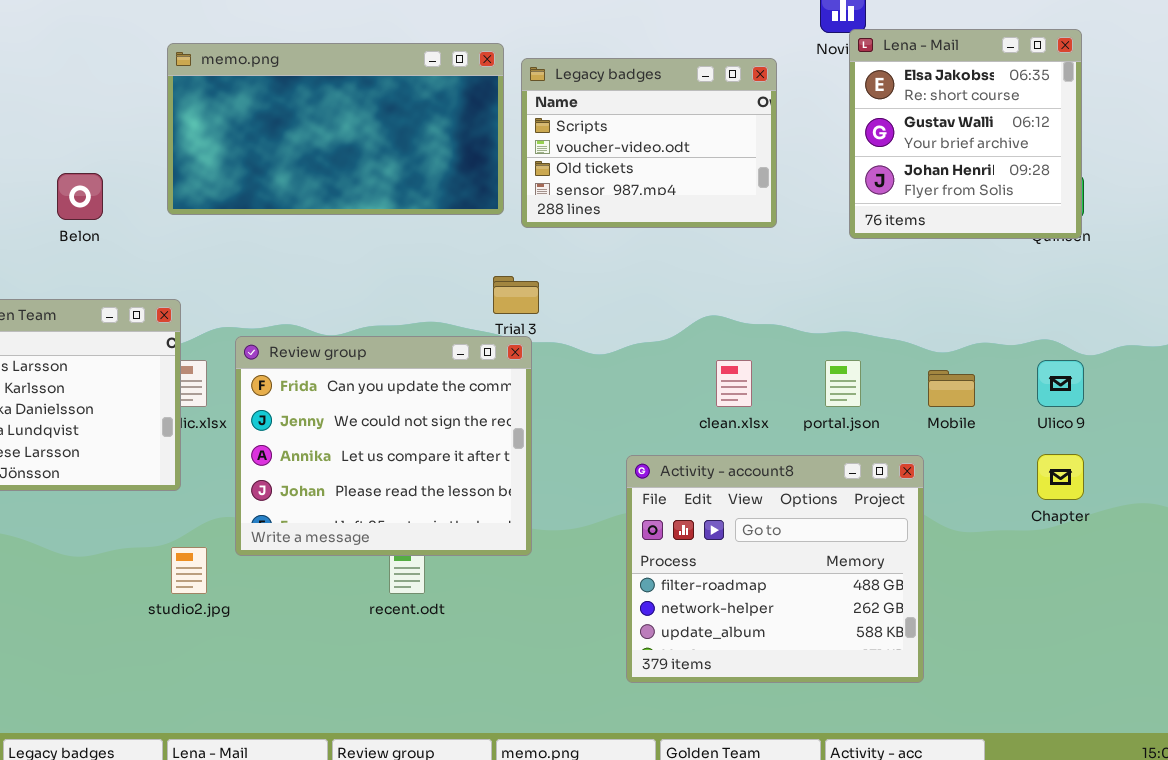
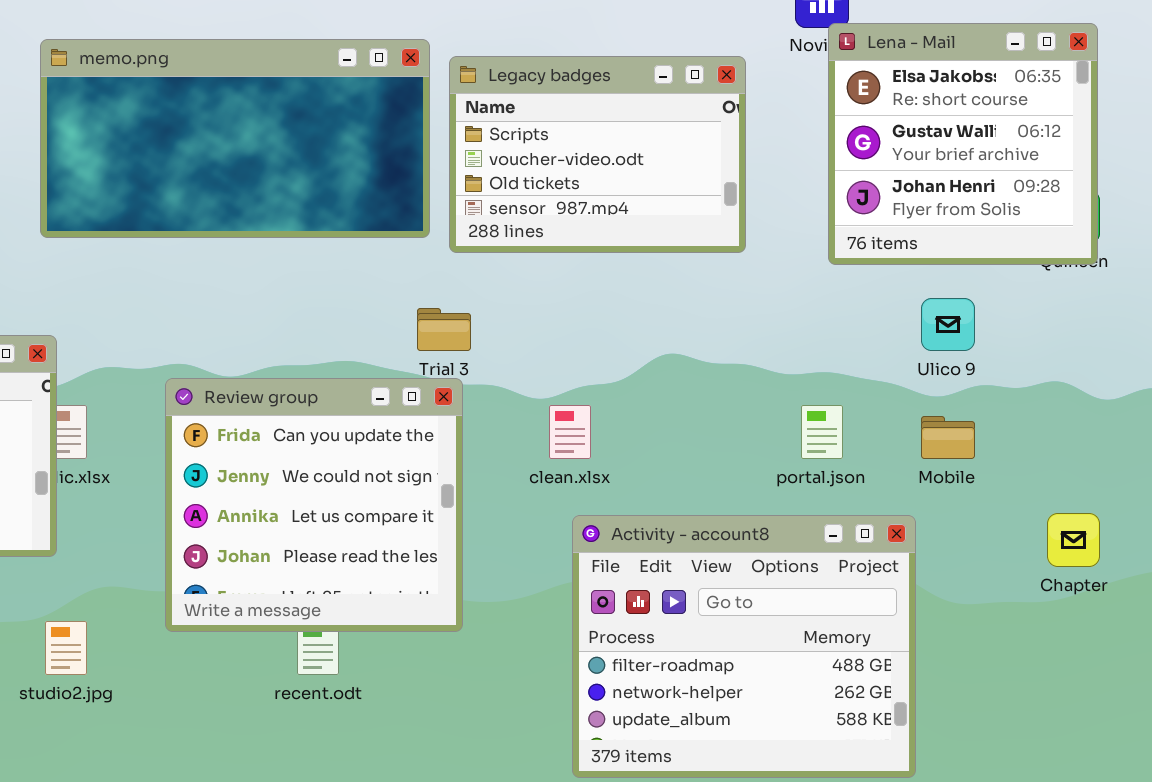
Review group: [235,336,532,556] -> [165,378,463,632], resized
clean.xlsx: [716,360,752,407] -> [549,405,591,459], moved
Ulico 9: [1037,360,1084,407] -> [921,298,975,351], moved

